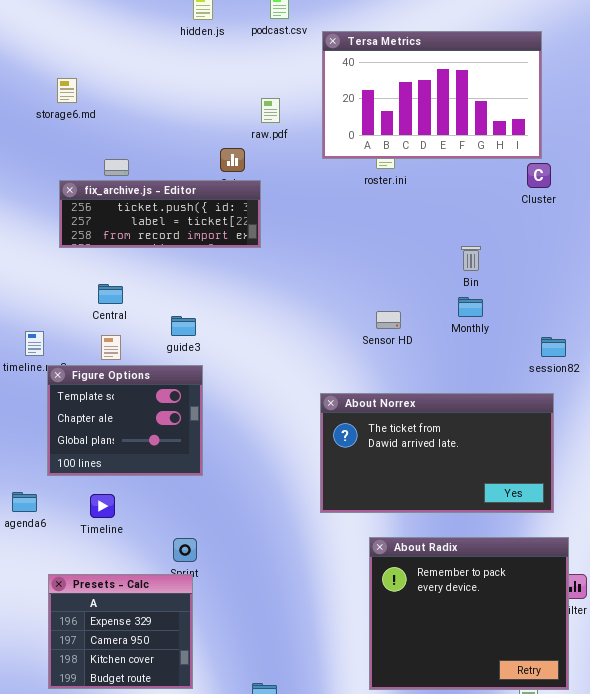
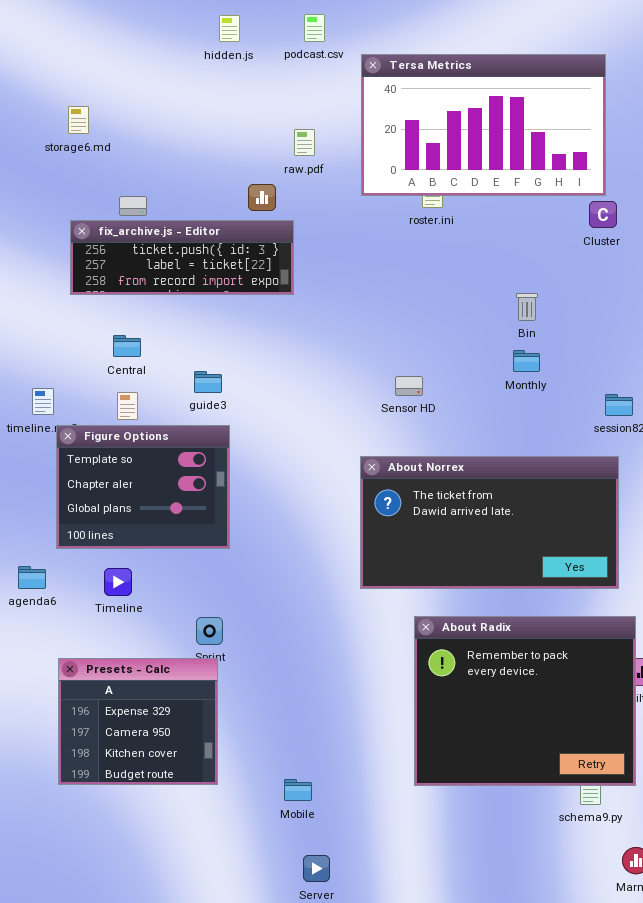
Sensor HD: [376,311,401,329] -> [395,376,423,396], moved

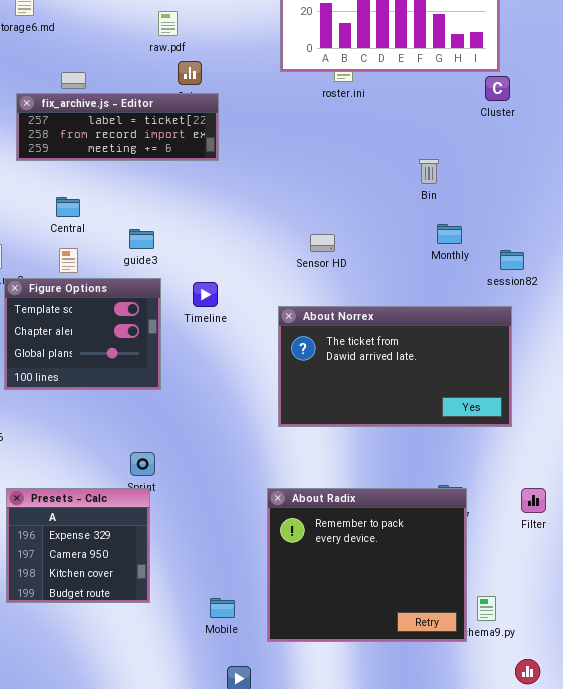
raw.pdf: [294,129,315,156] -> [158,11,178,36], moved
fix_archive.js - Editor: [70,220,294,295] -> [16,93,219,161], scrolled down 1 row
Monthly: [513,350,540,372] -> [437,224,462,244], moved
Timeline: [104,568,132,596] -> [193,282,218,307], moved
About Radix: [414,616,636,786] -> [267,488,467,642], moved

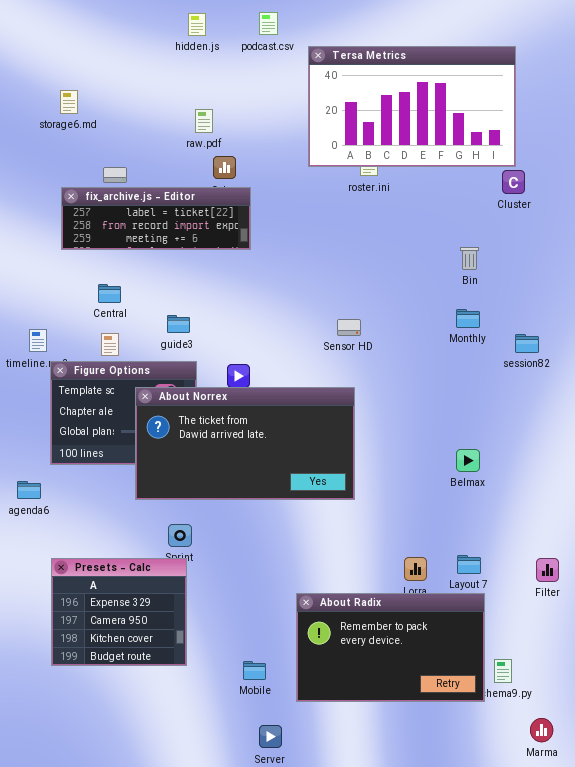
Bin: [419,159,439,184] -> [460,247,479,270], moved
About Norrex: [278,306,512,427] -> [135,387,355,500], moved
About Radix: [267,488,467,642] -> [296,593,485,702], resized

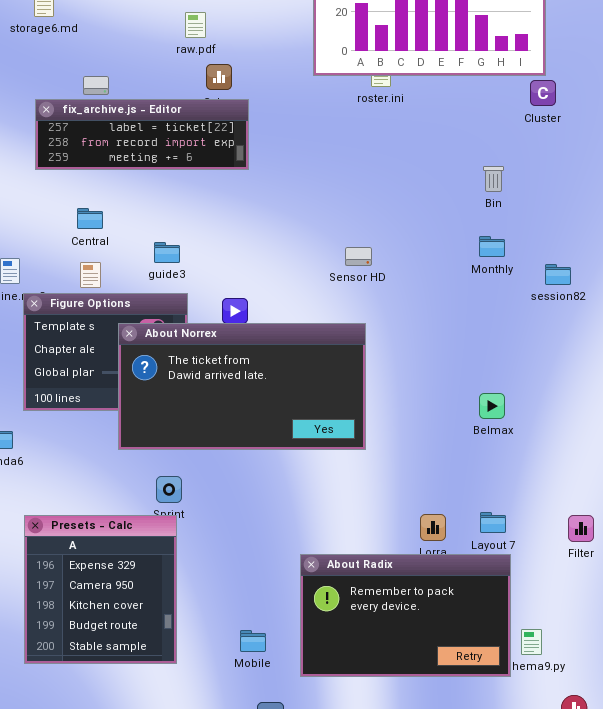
Presets - Calc: [51,558,187,666] -> [24,515,177,664], resized

